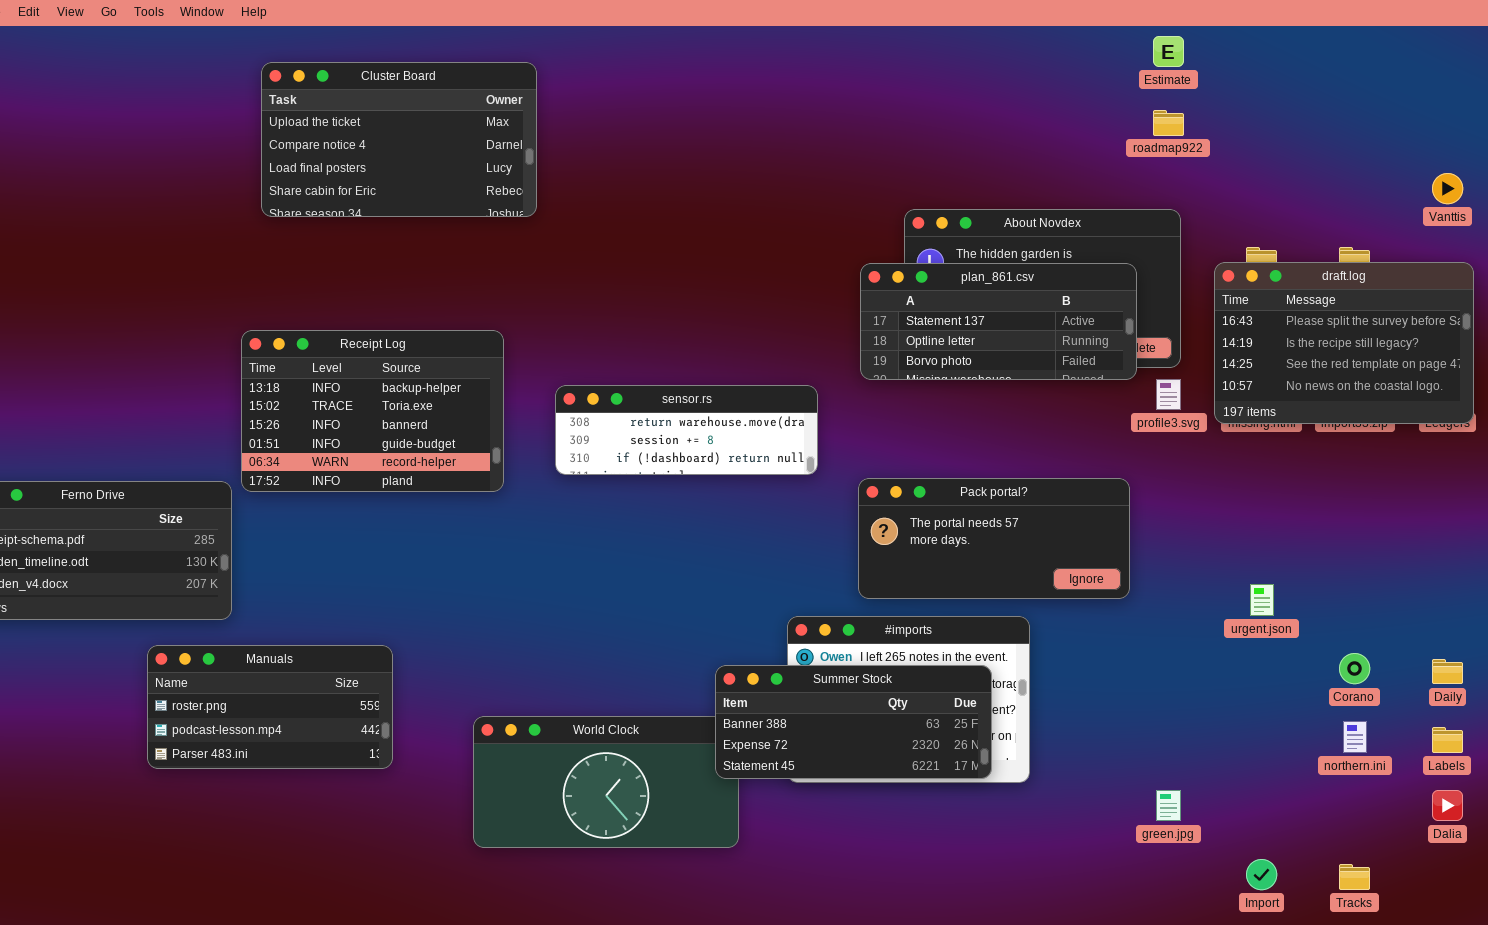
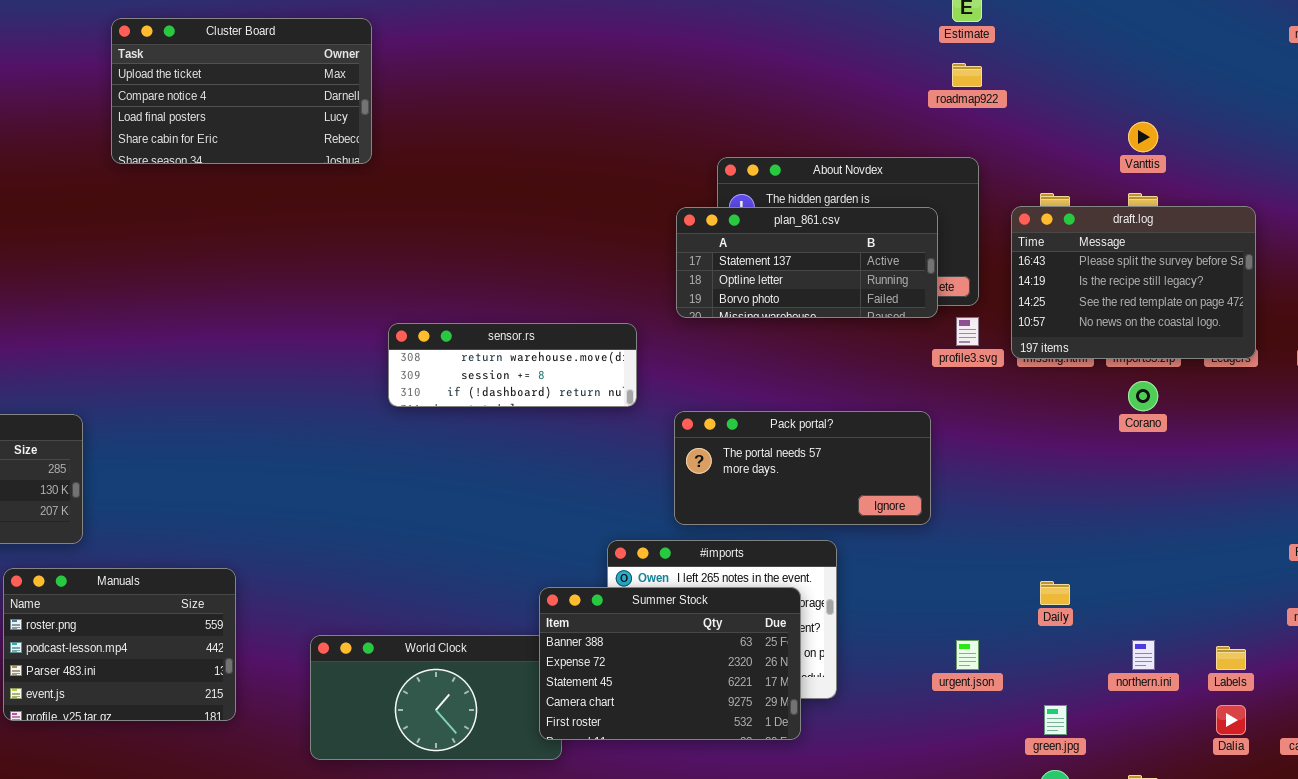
Vanttis: [1432,173,1463,204] -> [1128,122,1158,152], moved
Receipt Log: [241,330,504,492] -> none, closed
urgent.json: [1250,584,1274,616] -> [956,640,979,670], moved
Manuals: [147,645,393,769] -> [3,568,236,721], resized
Corano: [1339,653,1370,684] -> [1128,381,1158,411], moved
Daily: [1432,659,1463,684] -> [1040,581,1070,605], moved
Summer Stock: [715,665,992,779] -> [539,587,801,740], resized
green.jpg: [1156,790,1181,821] -> [1044,705,1067,735], moved

